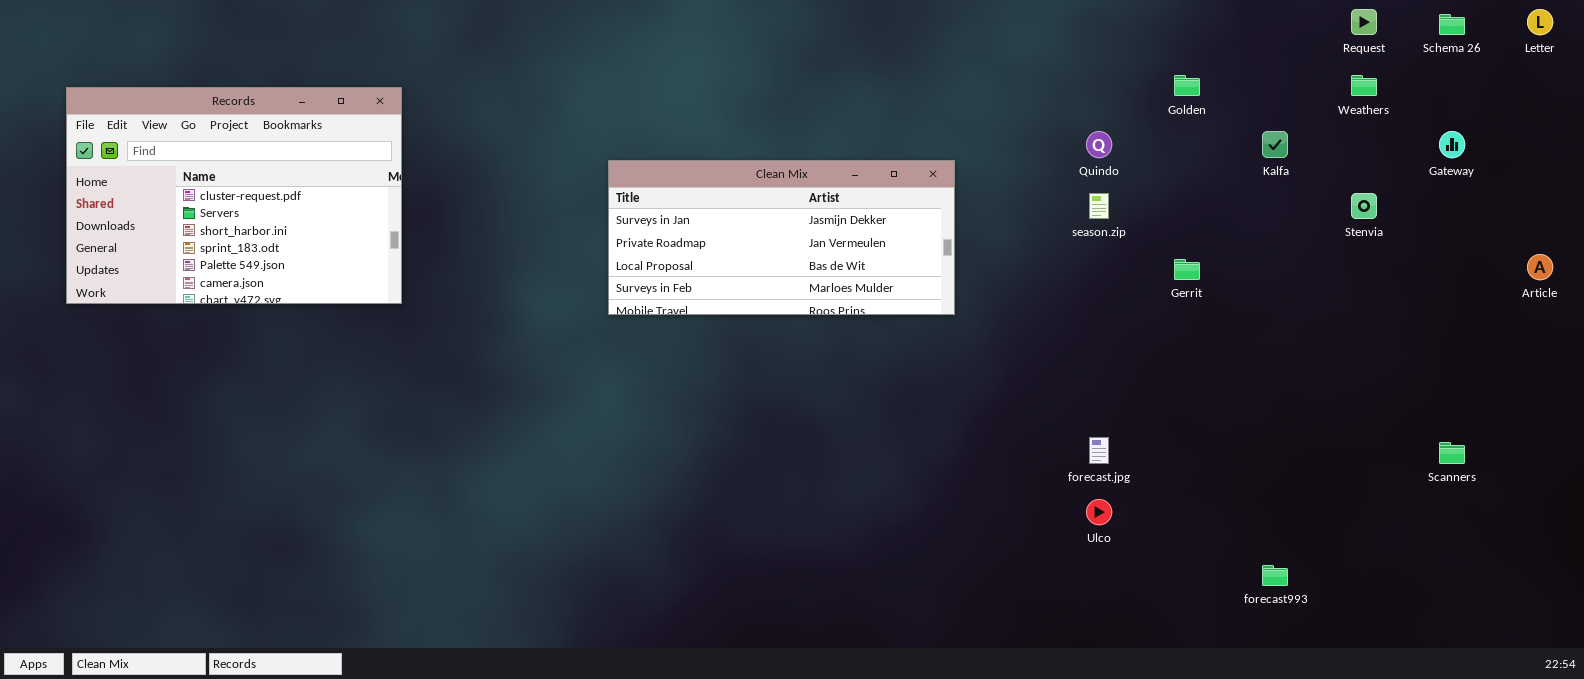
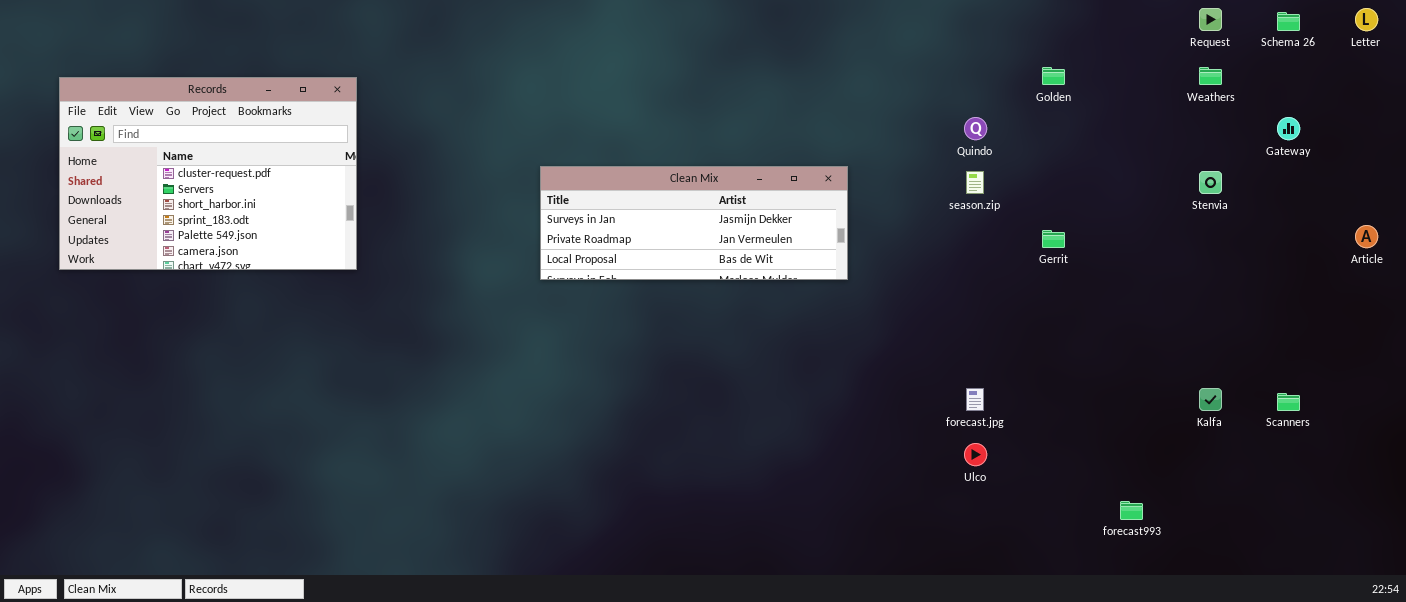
Kalfa: [1262,131,1288,158] -> [1199,388,1222,411], moved
Clean Mix: [608,160,955,315] -> [540,166,848,280], resized

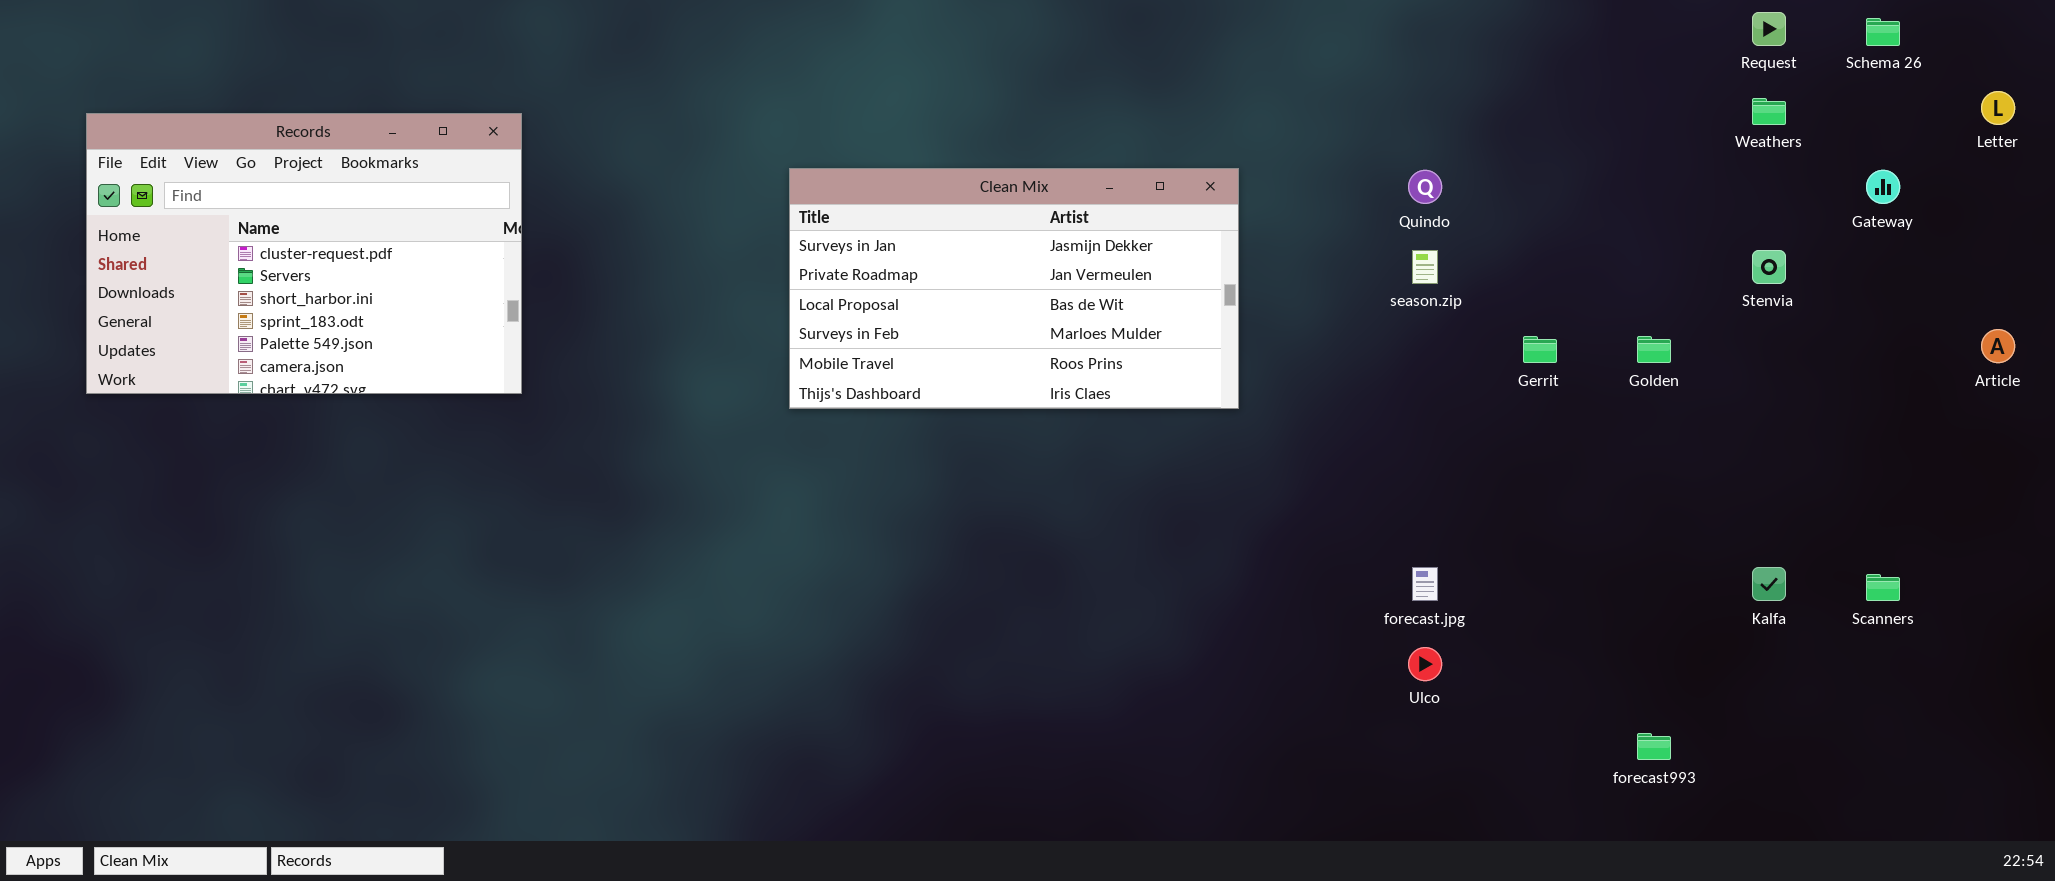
Letter: [1355,8,1378,31] -> [1981,91,2015,125], moved
Golden: [1042,67,1065,85] -> [1637,336,1671,363], moved
Clean Mix: [540,166,848,280] -> [789,168,1239,409], resized

